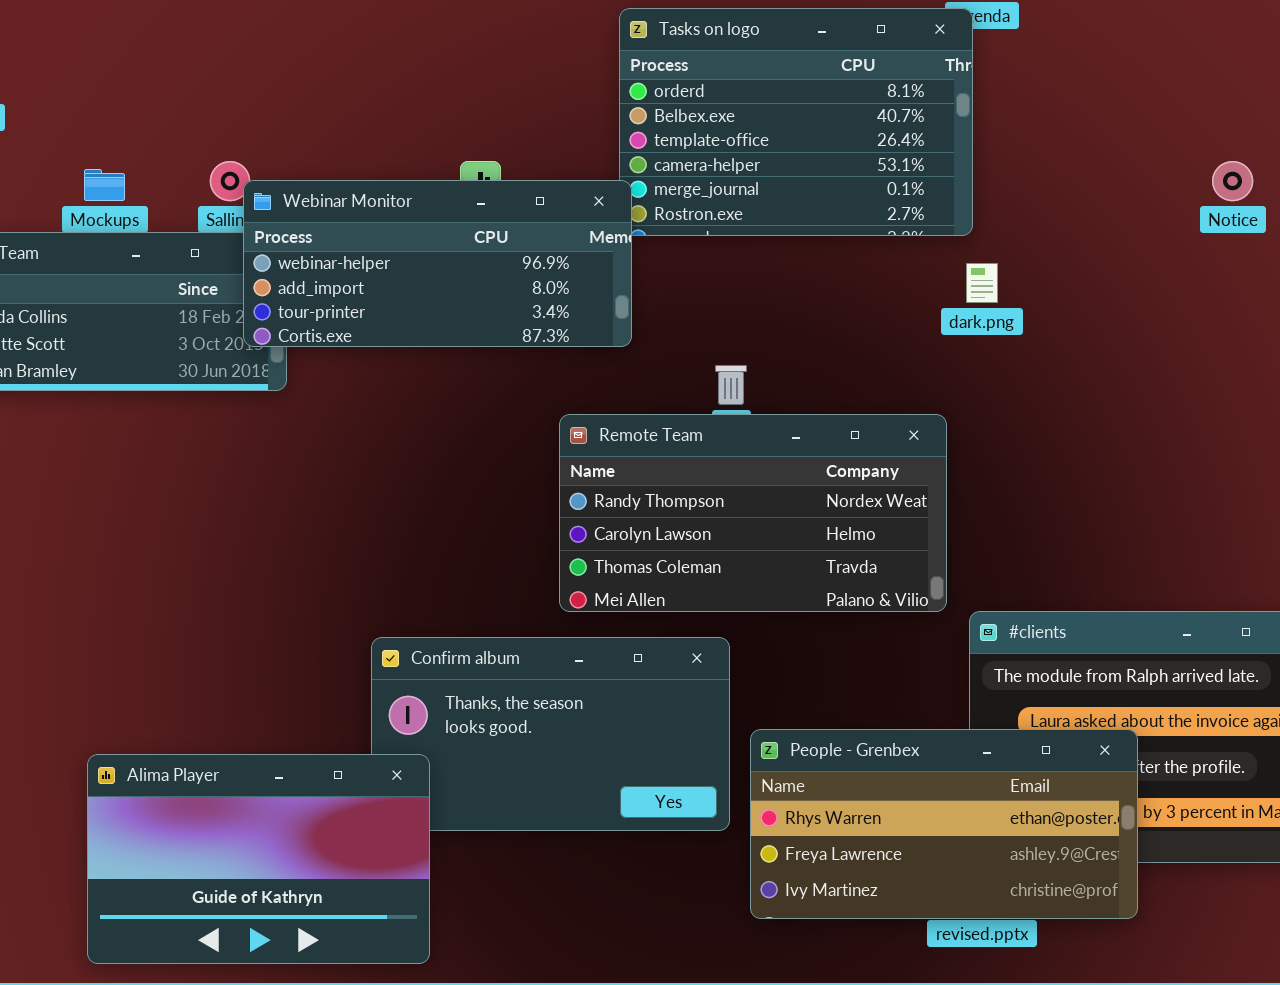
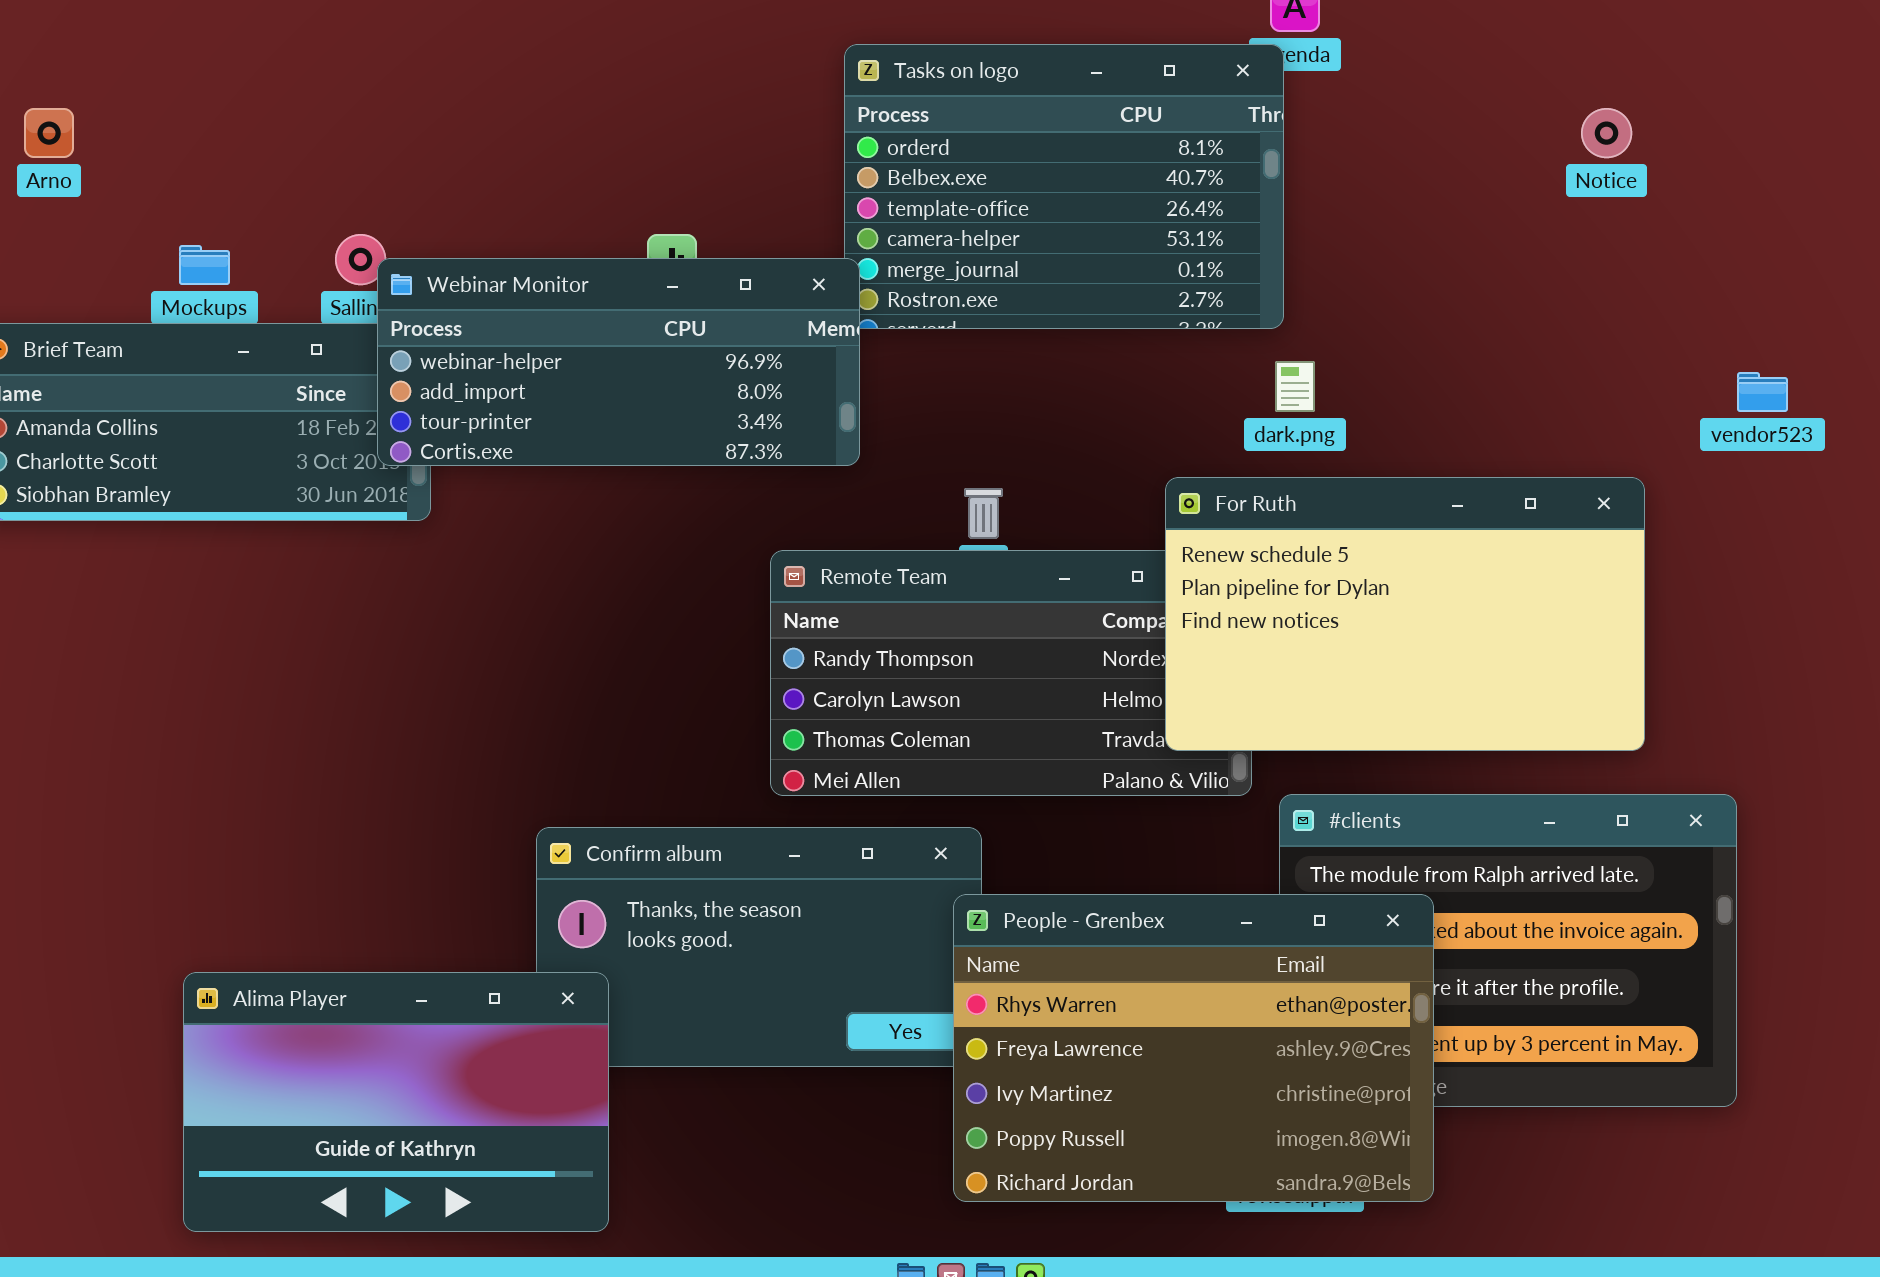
Notice: [1212,161,1253,201] -> [1581,108,1632,158], moved
For Ruth: none -> [1165,477,1645,751], opened
People - Grenbex: [750,729,1138,919] -> [953,894,1434,1202], moved, resized

